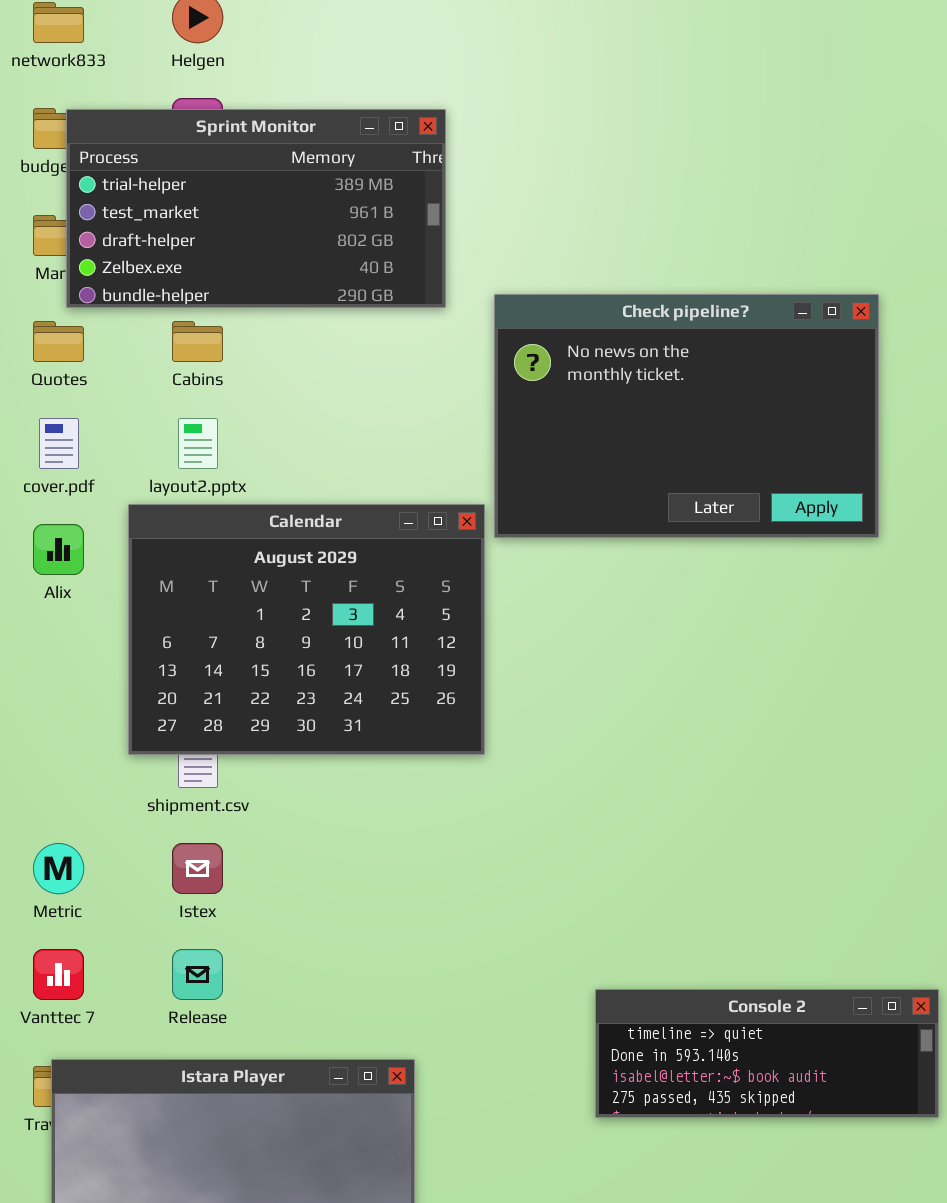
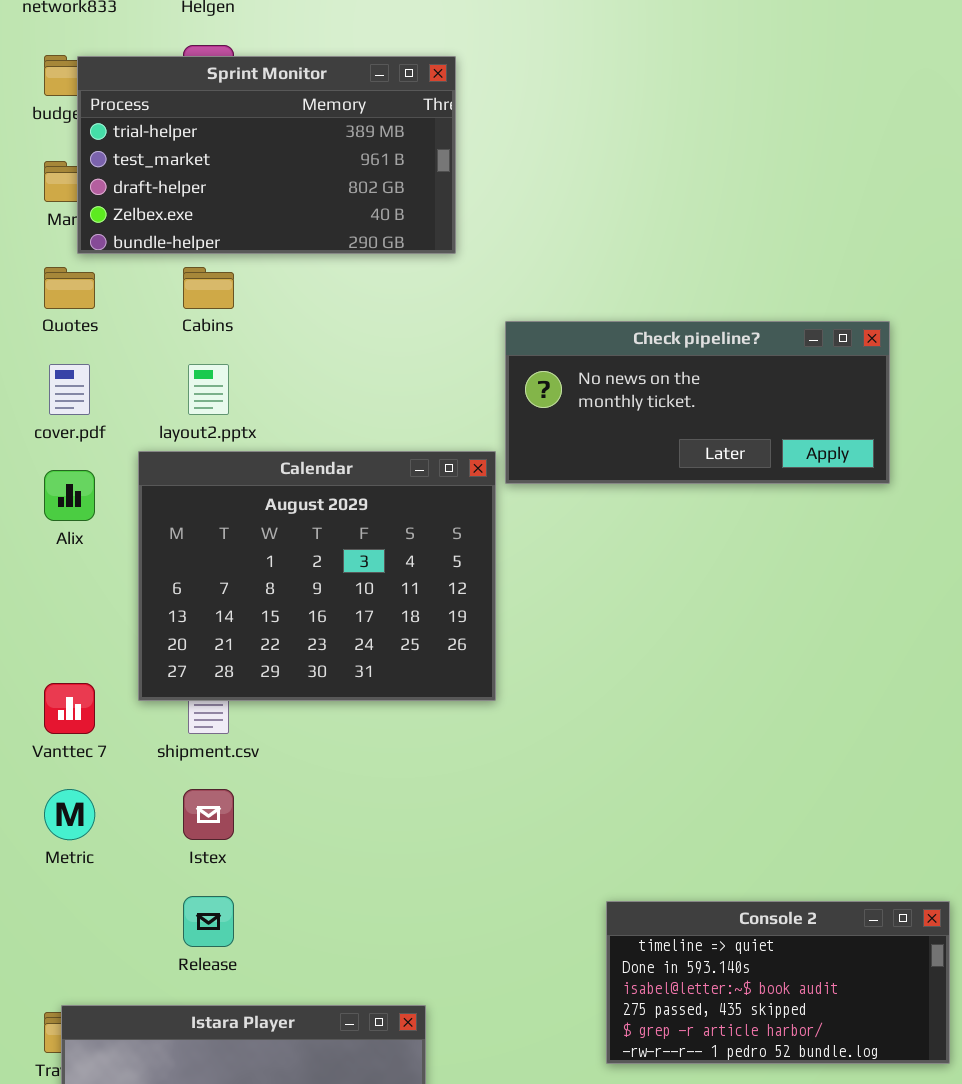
Check pipeline?: [494,294,879,538] -> [505,321,890,484], resized
Vanttec 7: [33,949,84,1000] -> [44,683,95,734], moved
Console 2: [595,989,939,1118] -> [606,901,950,1064], resized

